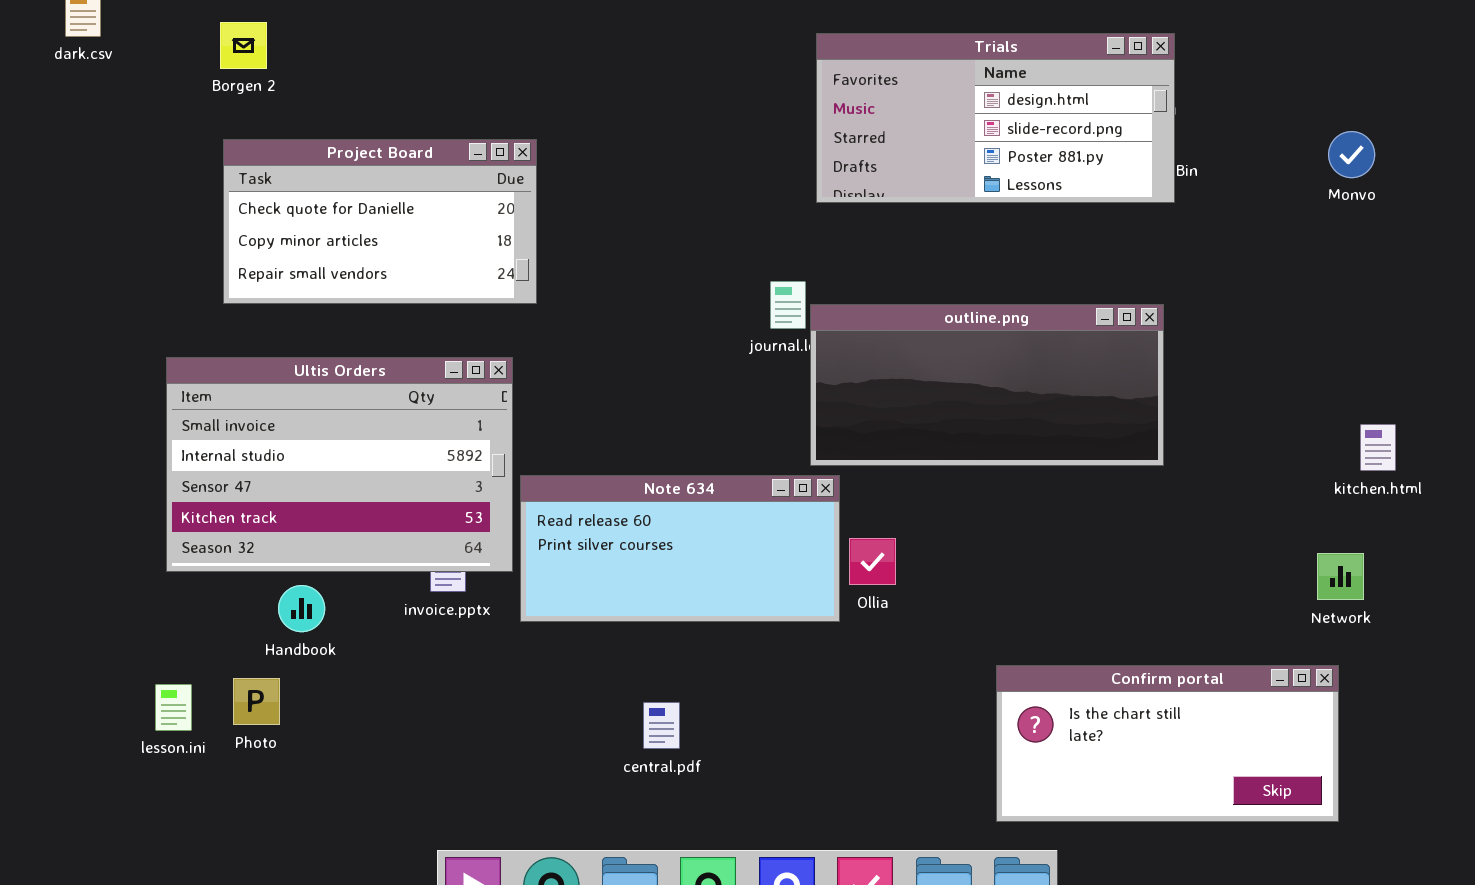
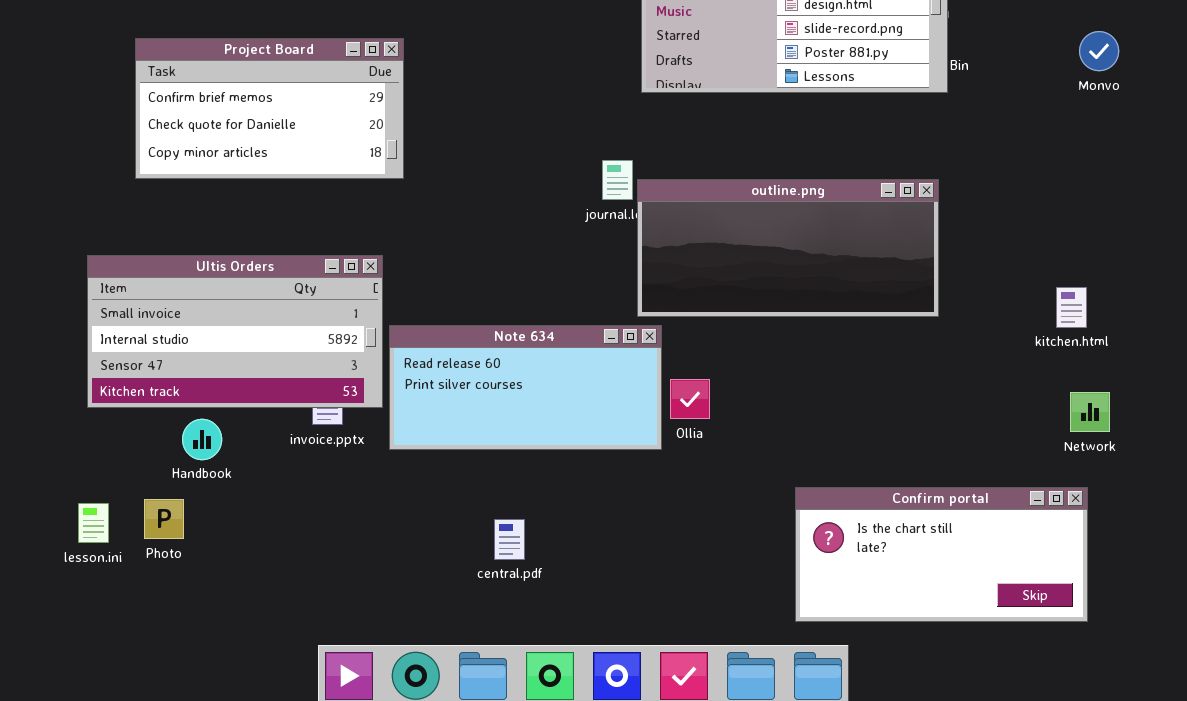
Project Board: [223,139,537,304] -> [135,38,404,179], scrolled up 1 row
Ultis Orders: [166,357,513,572] -> [87,255,383,408], resized
kitchen.html: [1360,424,1396,471] -> [1056,287,1087,328], moved

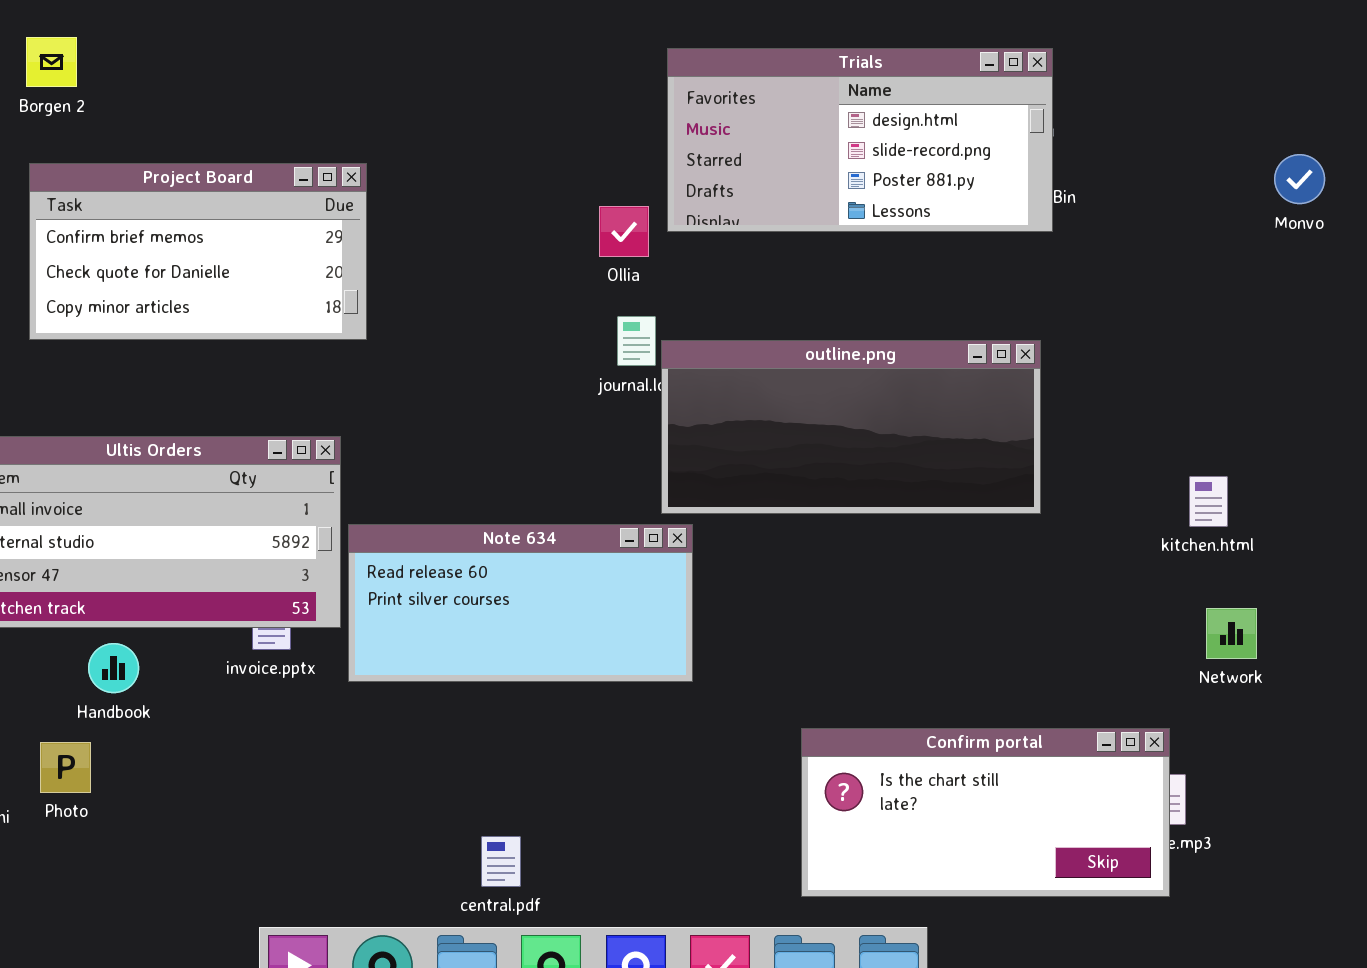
Monvo: [1079,31,1119,71] -> [1274,154,1325,204], moved
Ollia: [670,379,710,419] -> [599,206,649,257], moved
Confirm portal: [795,487,1088,622] -> [801,728,1170,897], moved
central.pdf: [494,519,525,560] -> [481,836,521,887], moved

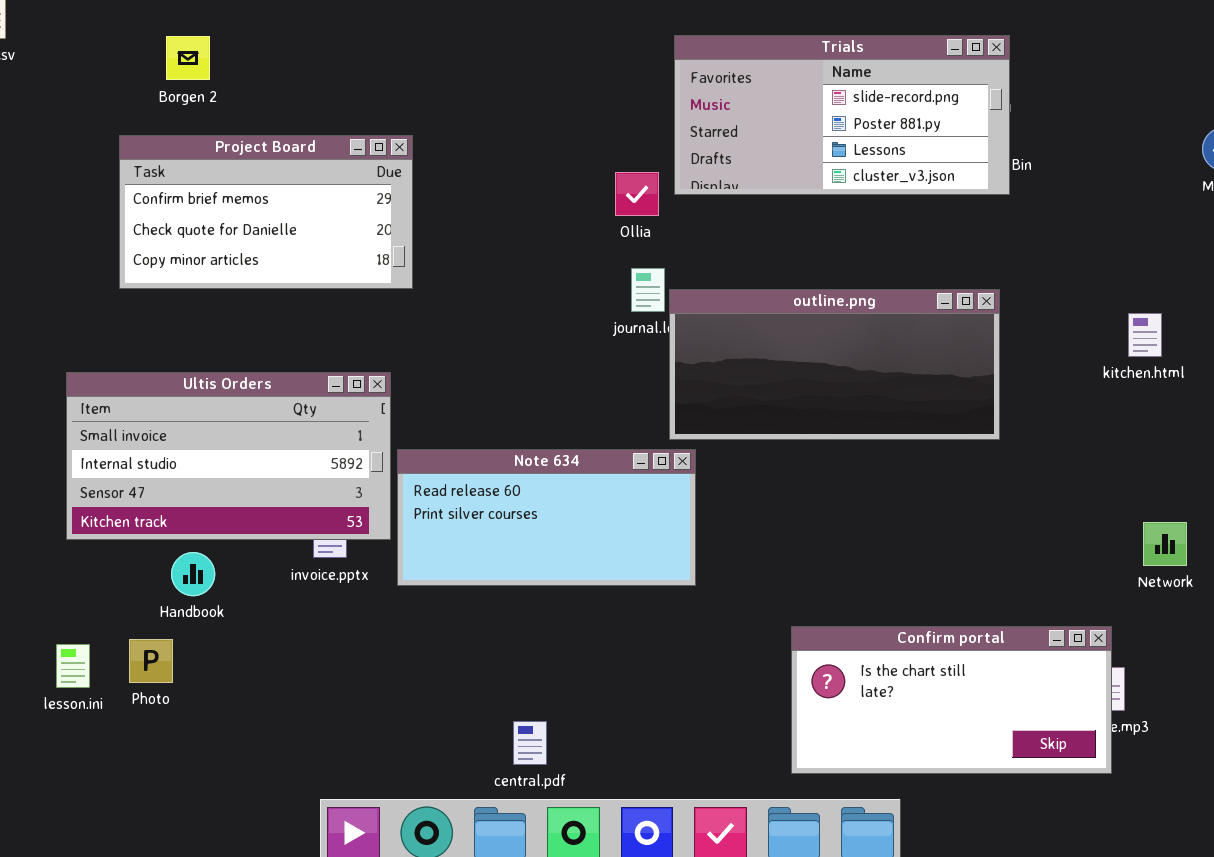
Borgen 2: [26,37,77,87] -> [166,36,210,80], moved
Trials: [667,48,1053,232] -> [674,35,1010,195], scrolled down 1 row
kitchen.html: [1189,476,1228,527] -> [1128,313,1162,357], moved

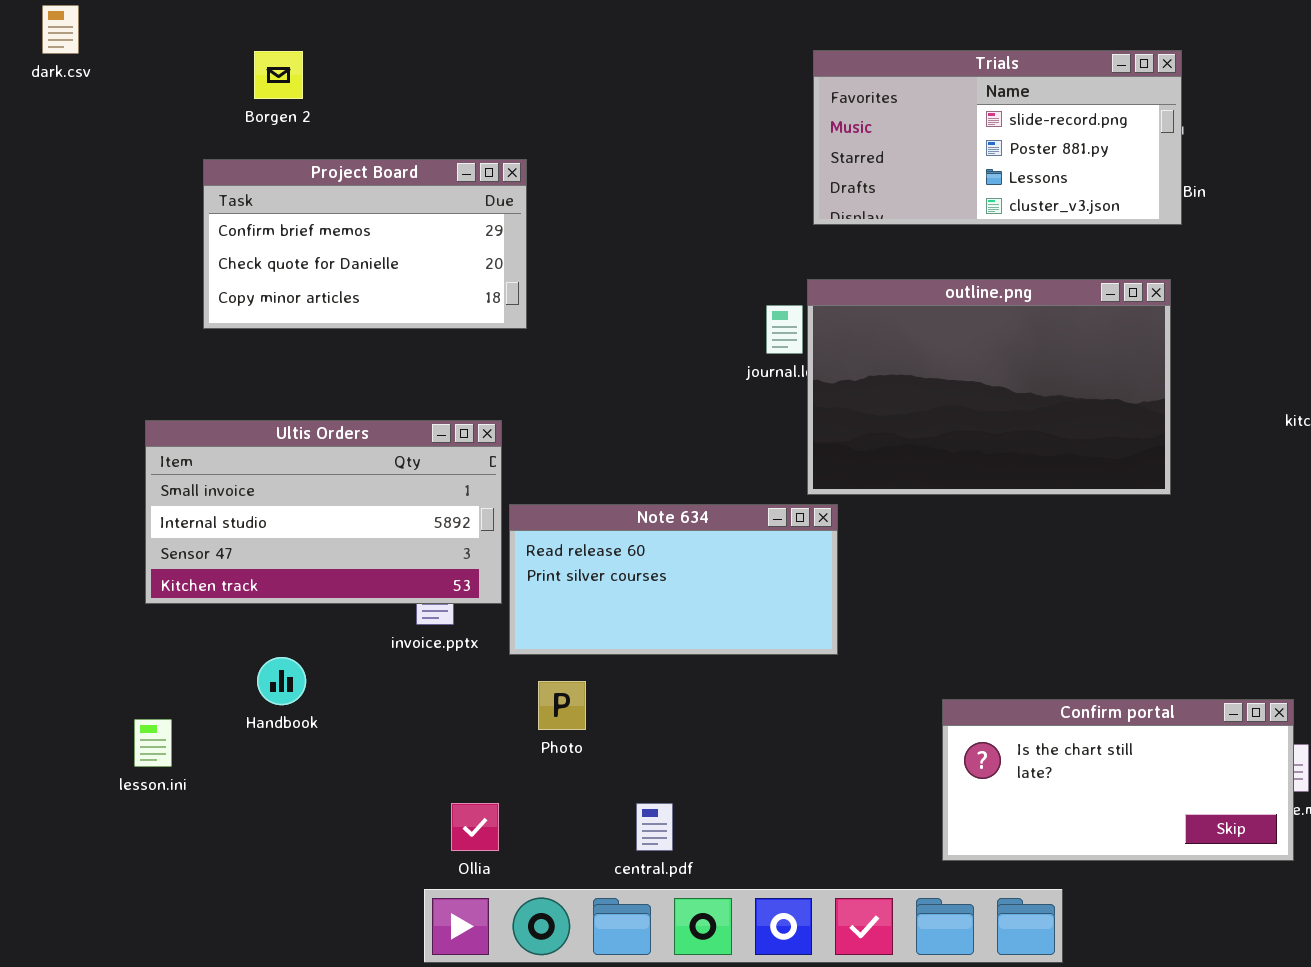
Ollia: [615,172,659,216] -> [451,803,499,851], moved
outline.png: [669,289,1000,440] -> [807,279,1171,495], resized
Handbook: [171,552,215,596] -> [257,657,306,705], moved
Photo: [129,639,173,683] -> [538,681,586,730], moved

